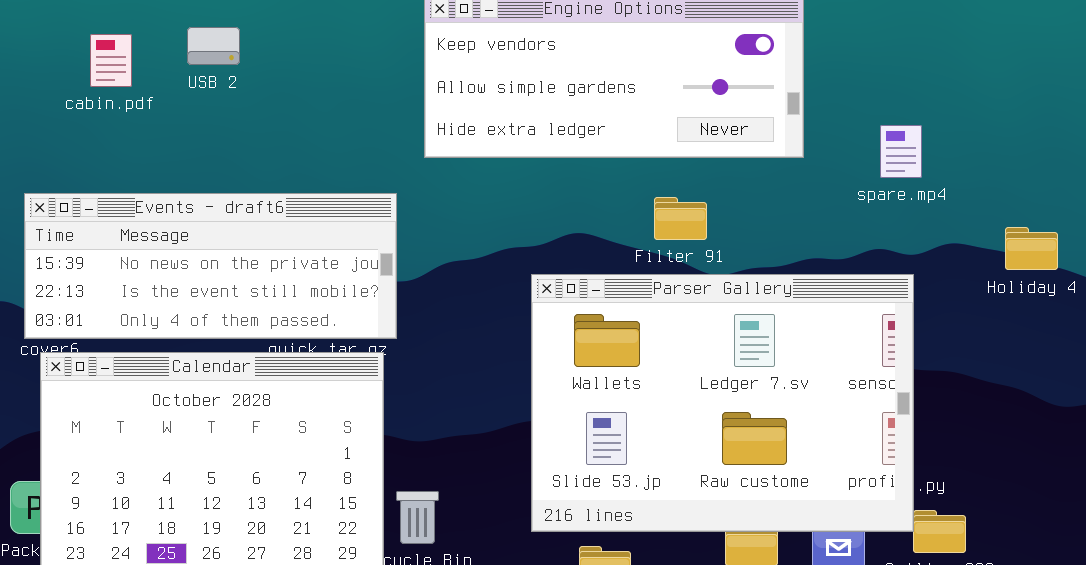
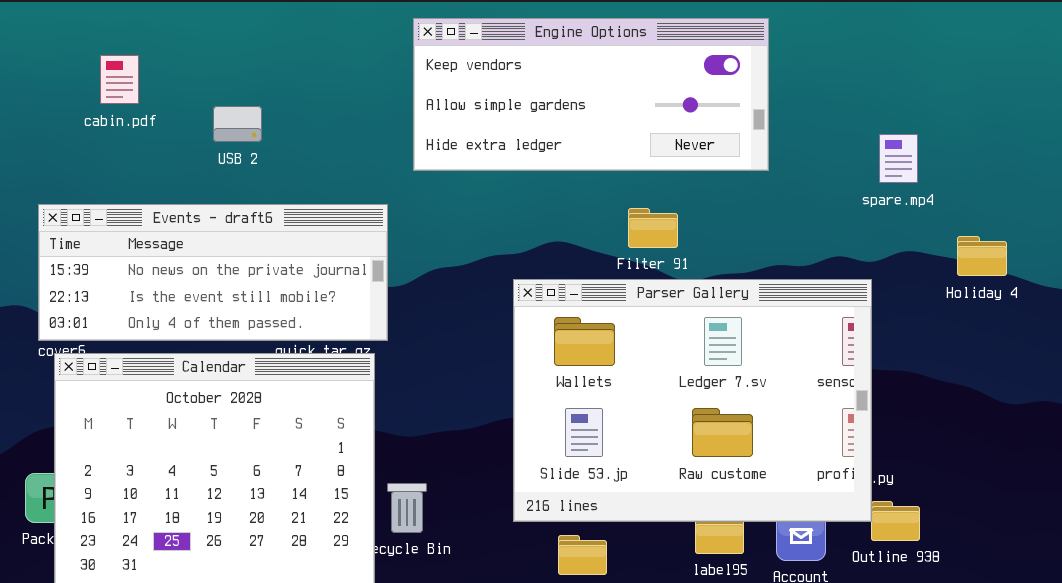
USB 2: [187,27,240,65] -> [213,106,262,142], moved
spare.mp4: [880,125,922,178] -> [879,134,918,183], moved

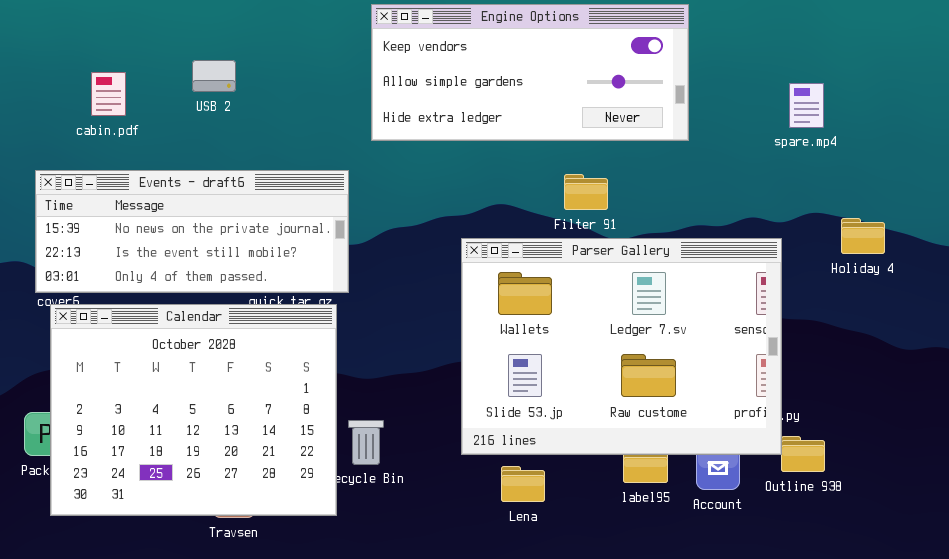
cabin.pdf: [100,55,139,104] -> [91,72,126,116], moved
USB 2: [213,106,262,142] -> [192,60,236,92], moved
spare.mp4: [879,134,918,183] -> [789,83,824,128], moved
Holiday 4: [957,236,1007,276] -> [841,218,885,254], moved

